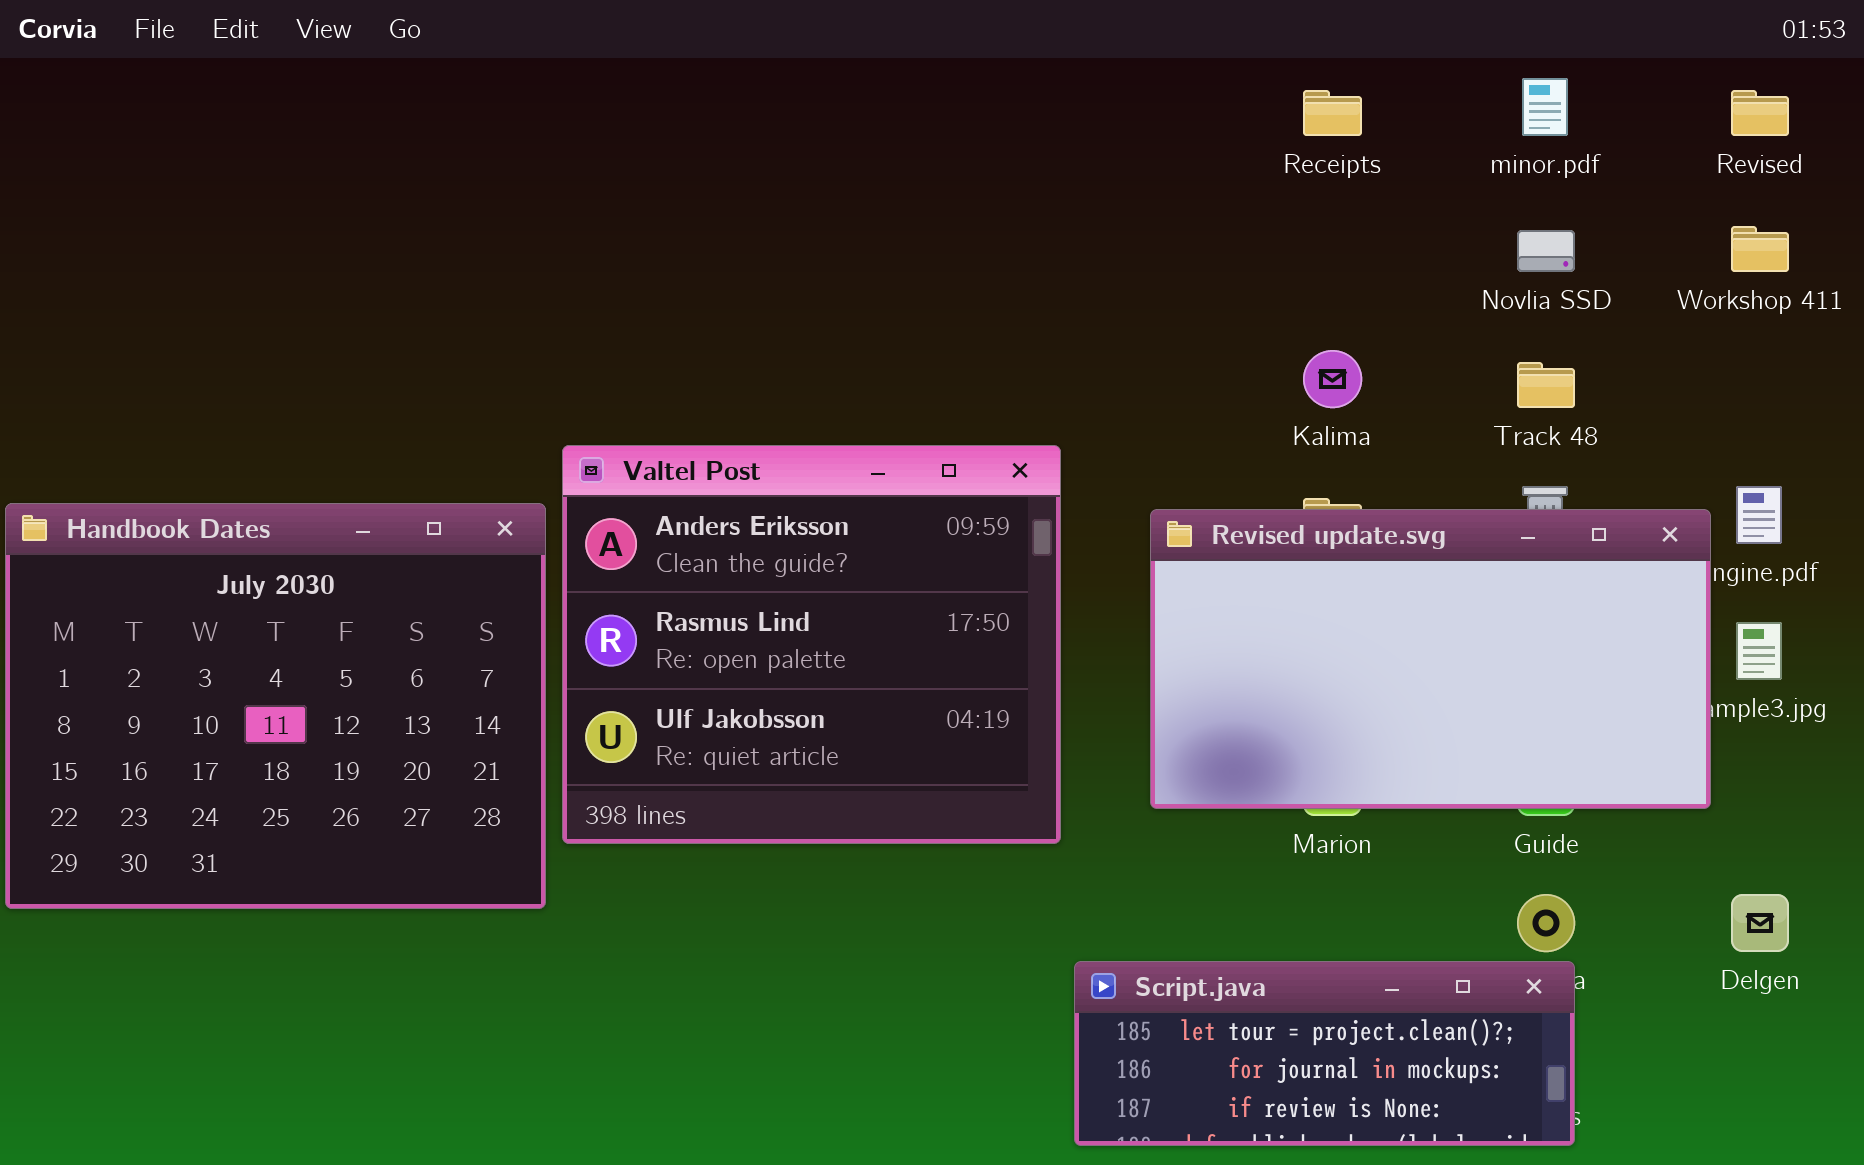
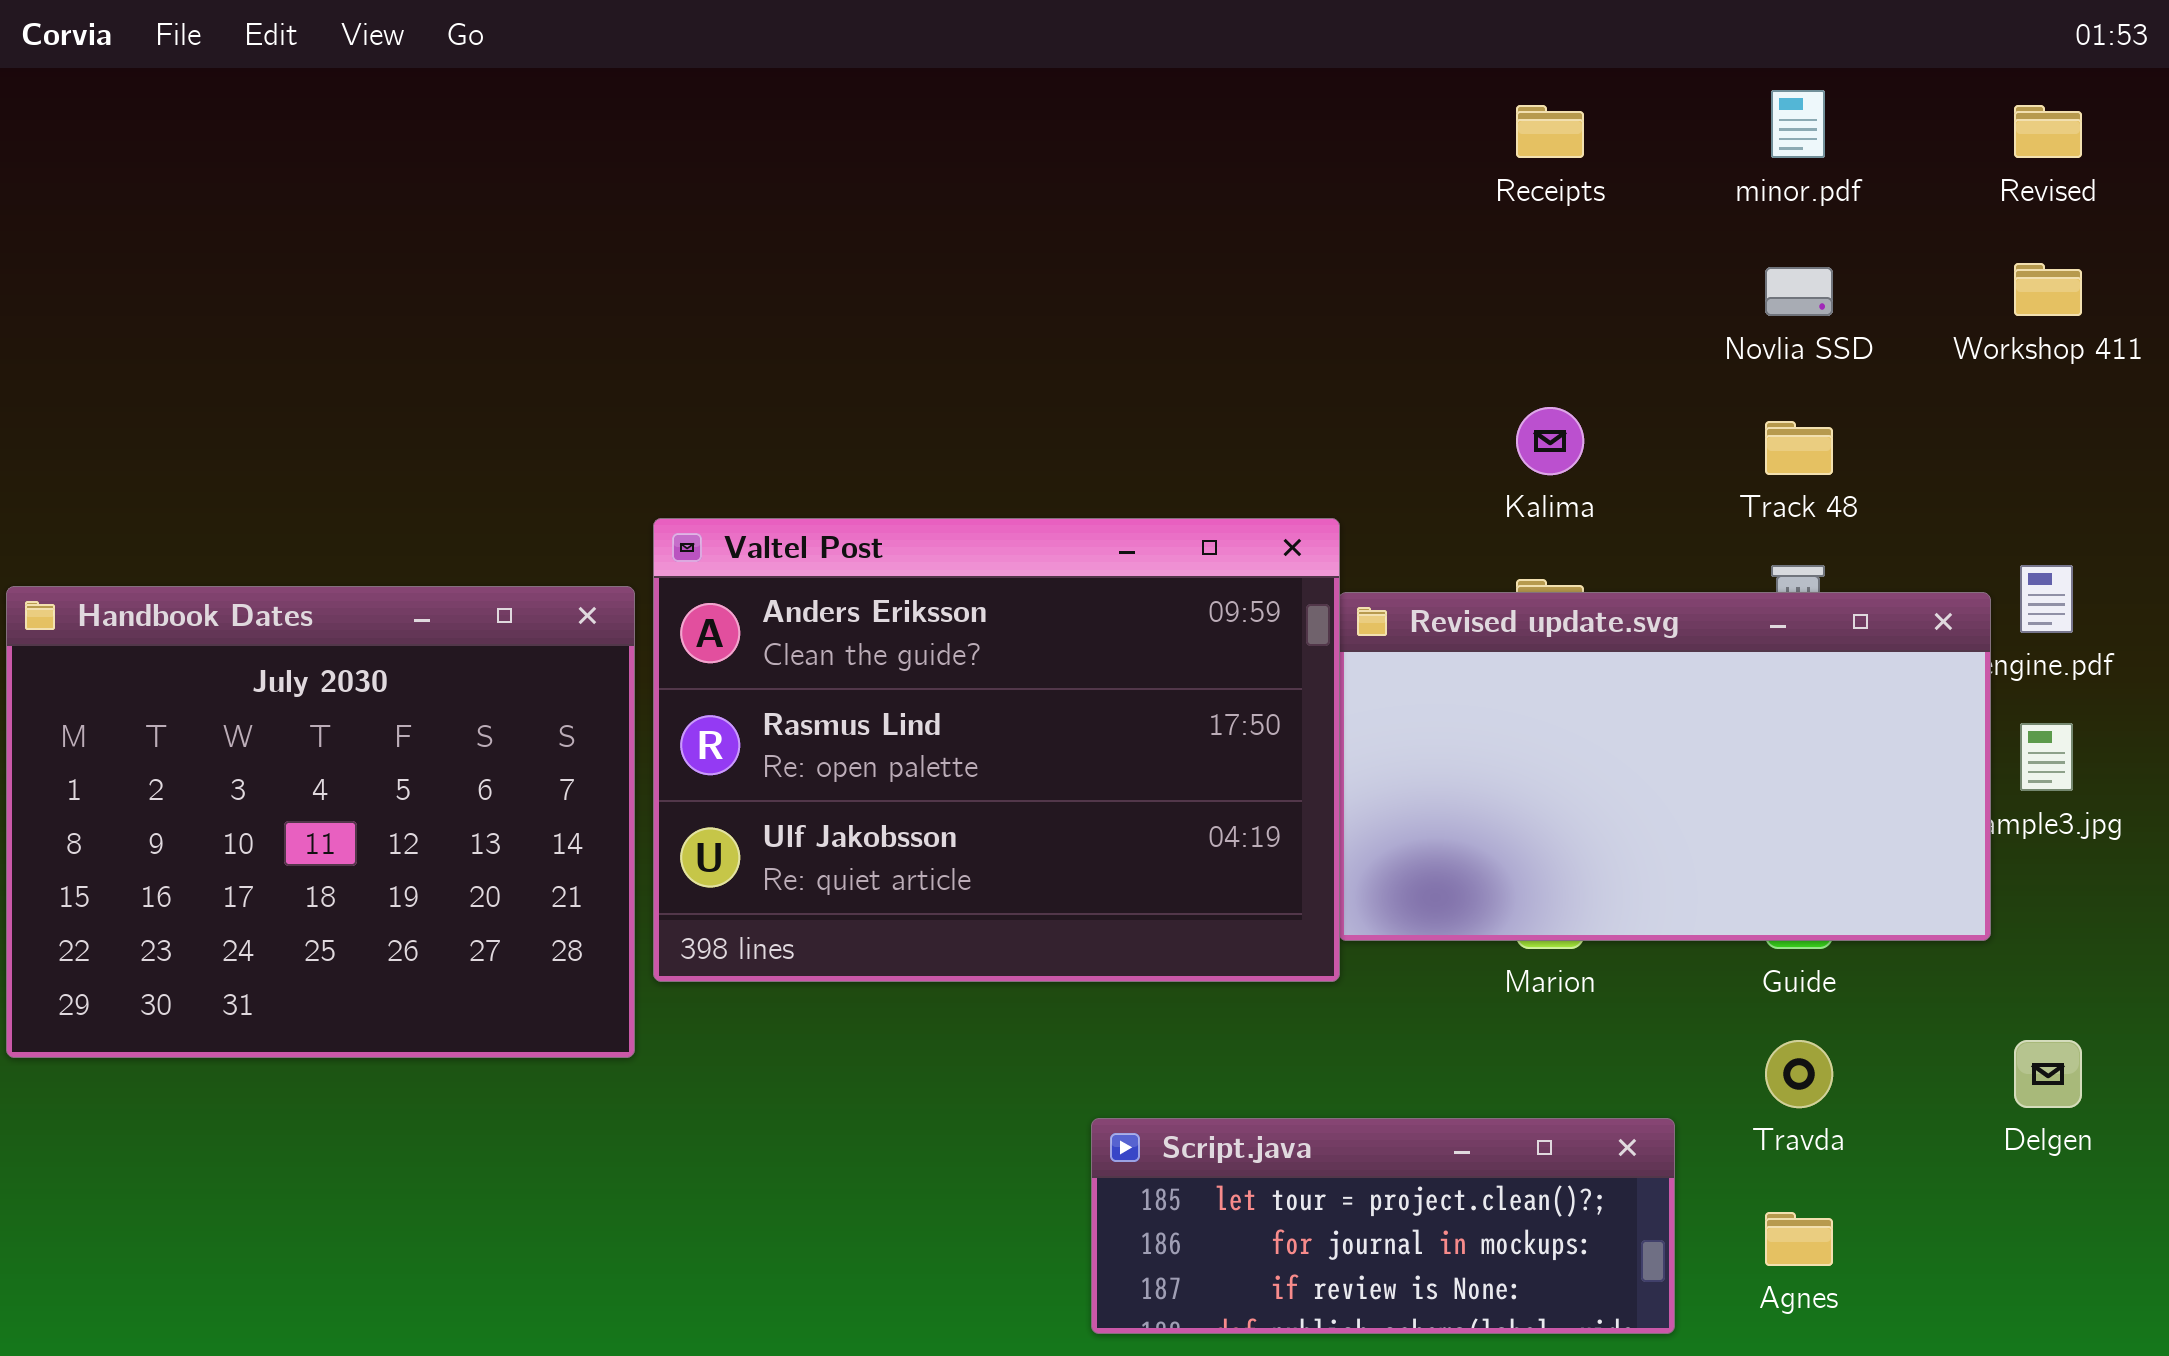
Valtel Post: [562,445,1061,844] -> [653,518,1340,982], resized
Script.java: [1074,961,1575,1146] -> [1091,1118,1675,1334], moved

